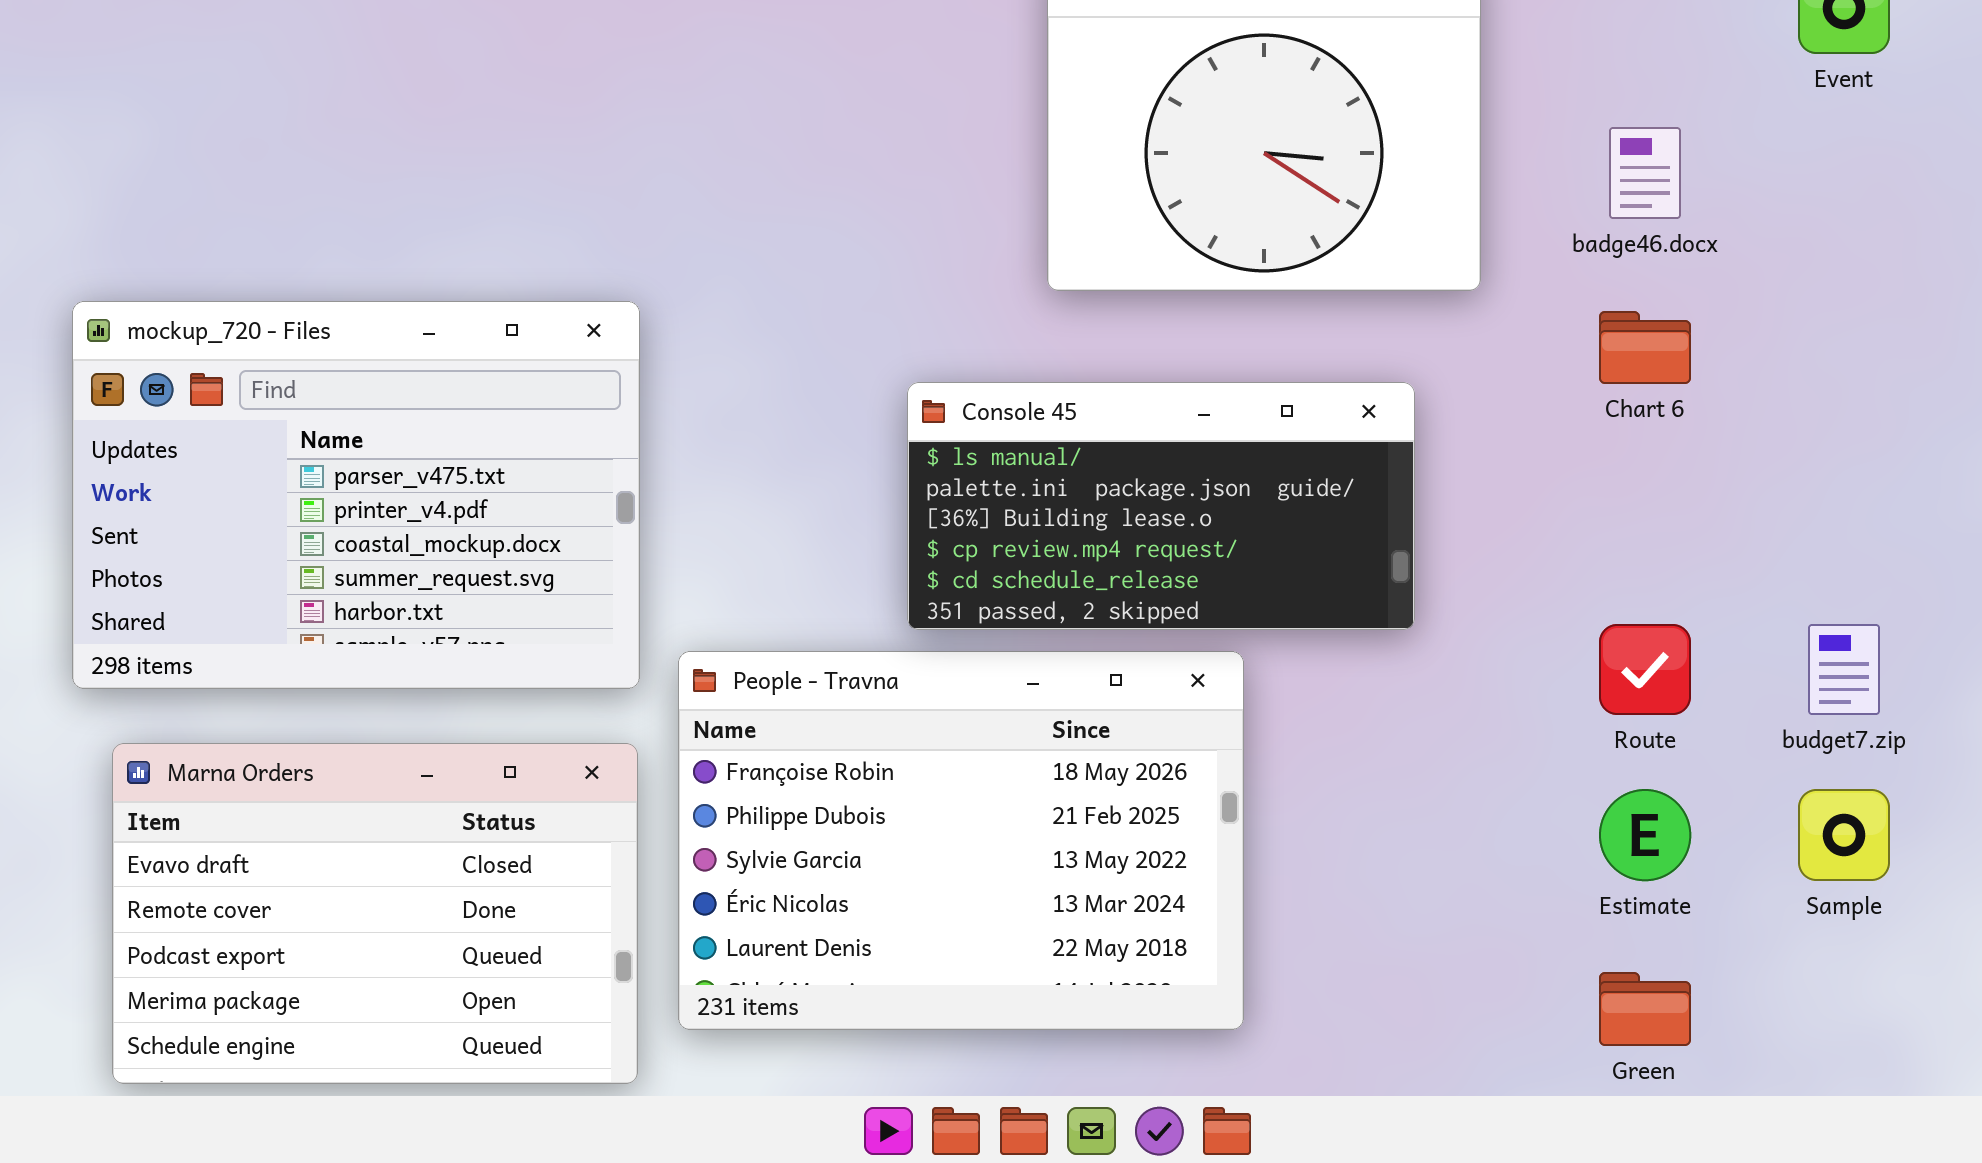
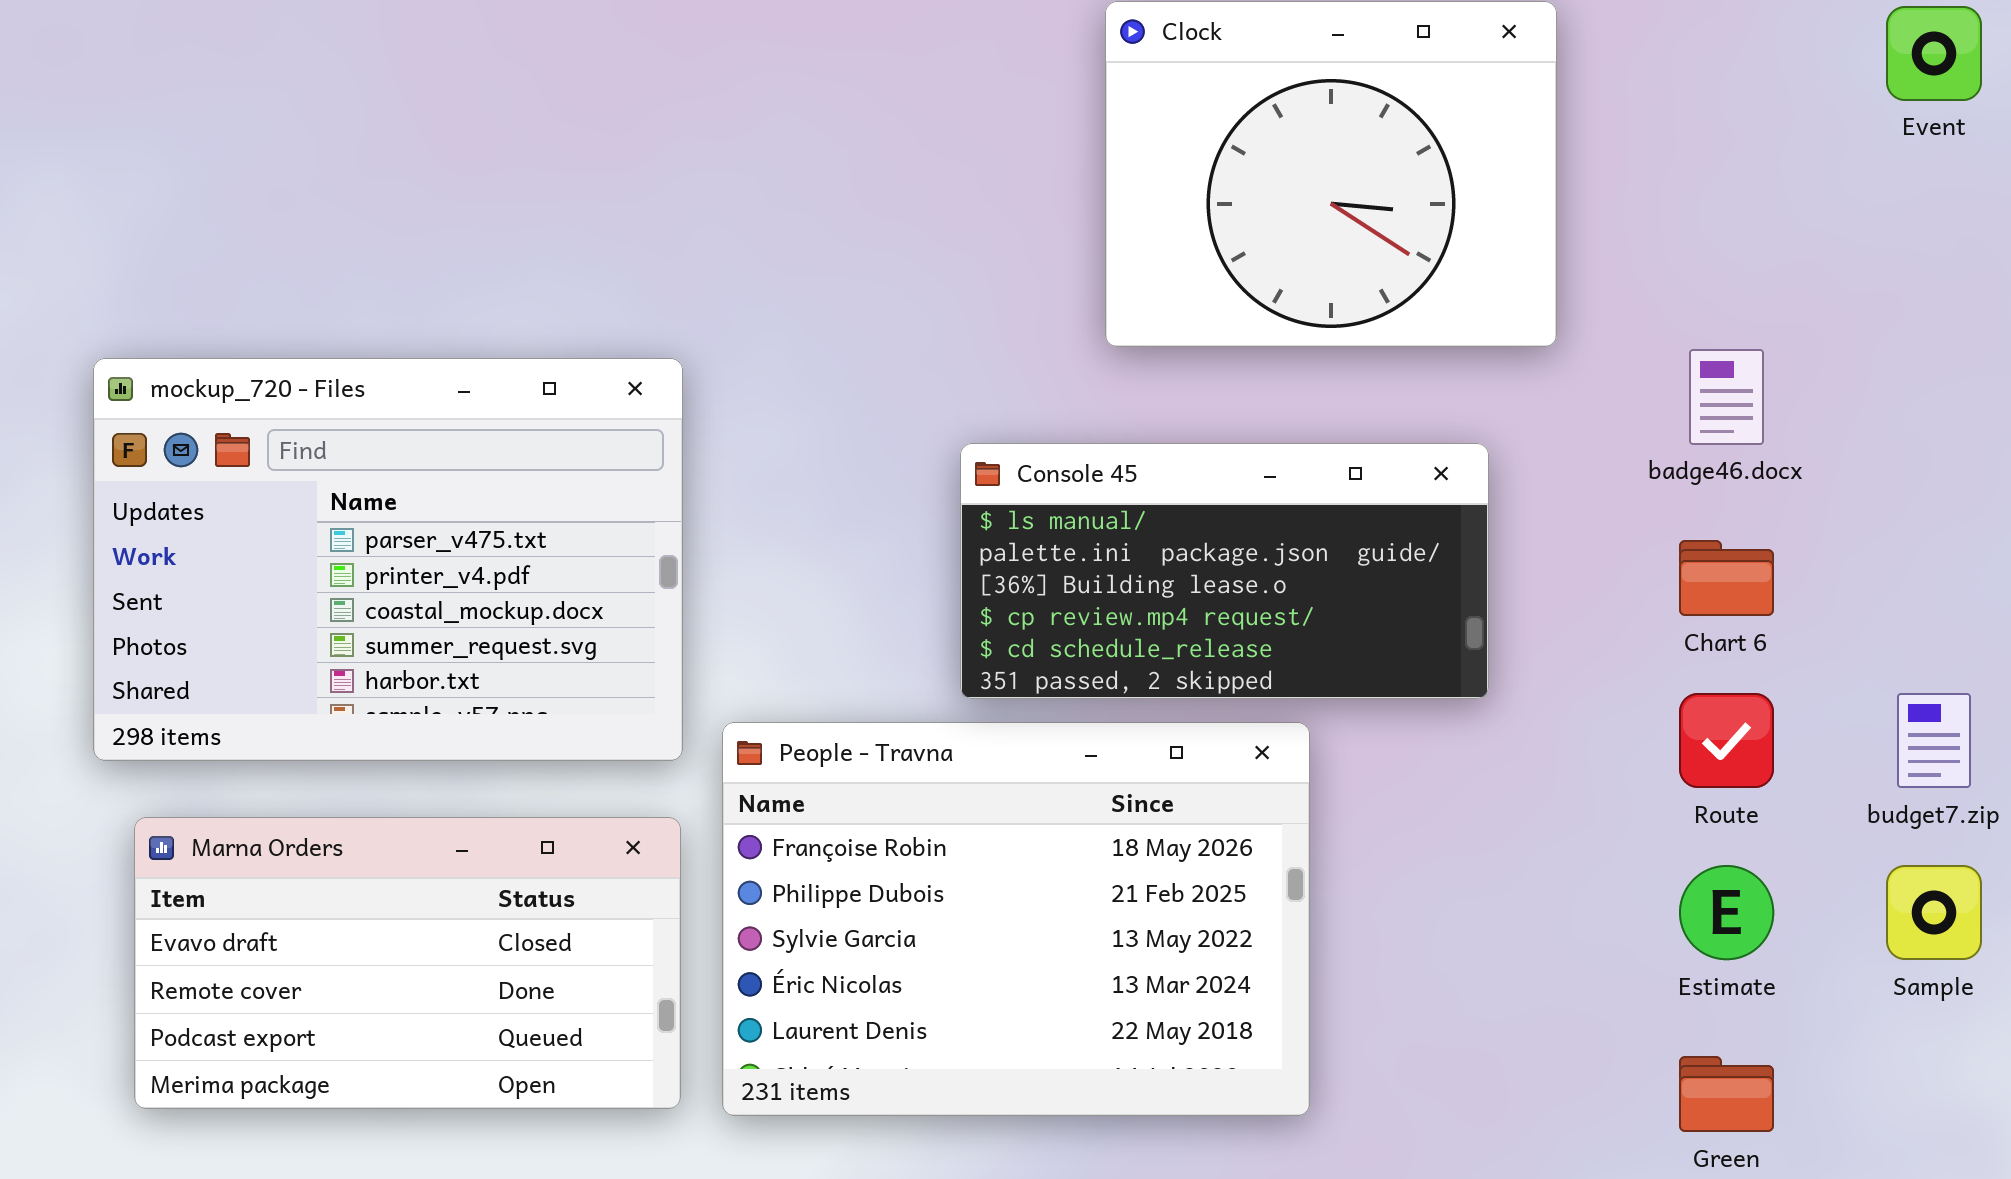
badge46.docx: [1609,127,1681,219] -> [1689,349,1764,445], moved
Chart 6: [1599,311,1691,384] -> [1679,540,1774,616], moved
Marna Orders: [112,743,638,1084] -> [134,817,681,1109], resized

